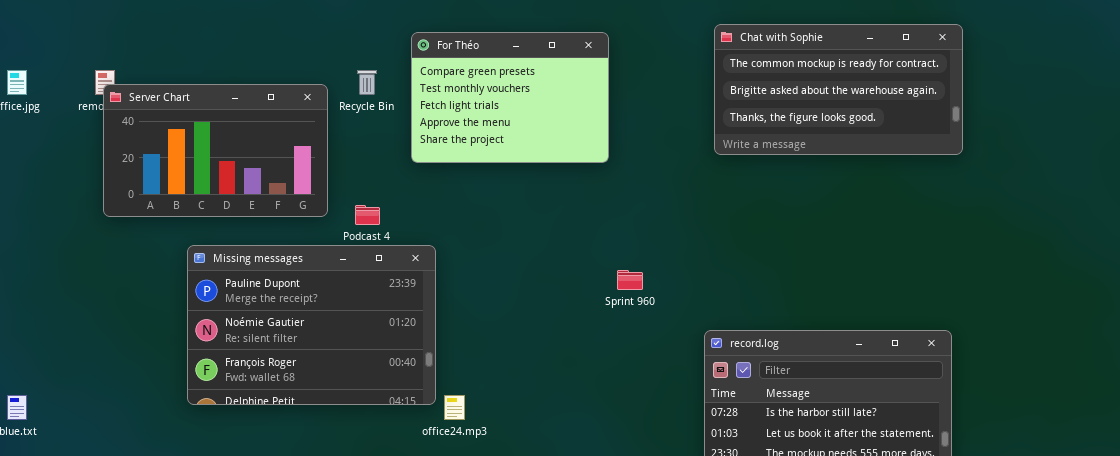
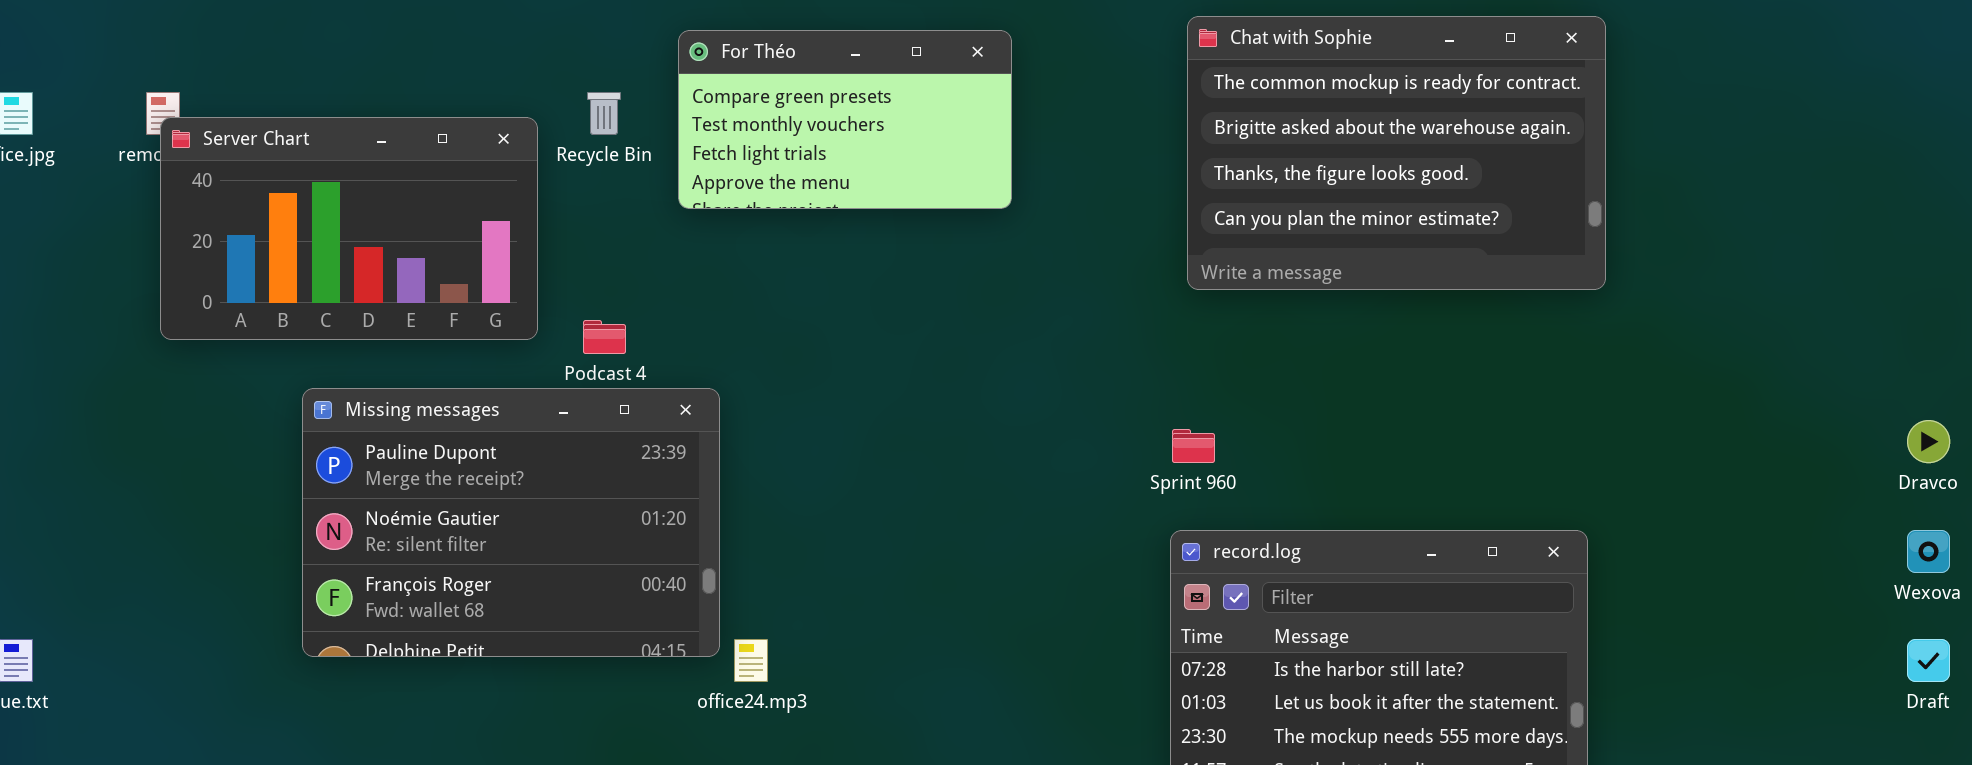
Chat with Sophie: [714,24,963,155] -> [1187,16,1606,290], resized
For Théo: [411,32,609,163] -> [678,30,1012,209], resized
Sprint 960: [617,270,643,290] -> [1172,429,1215,463], moved

